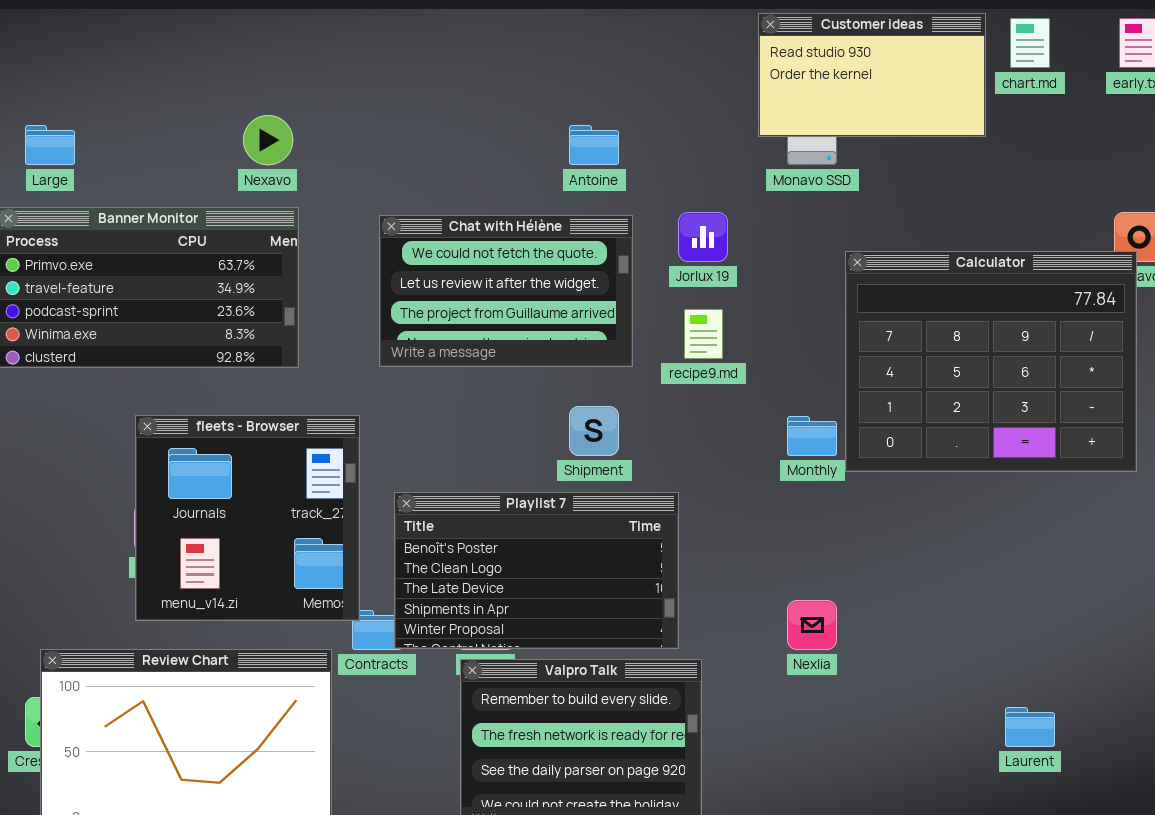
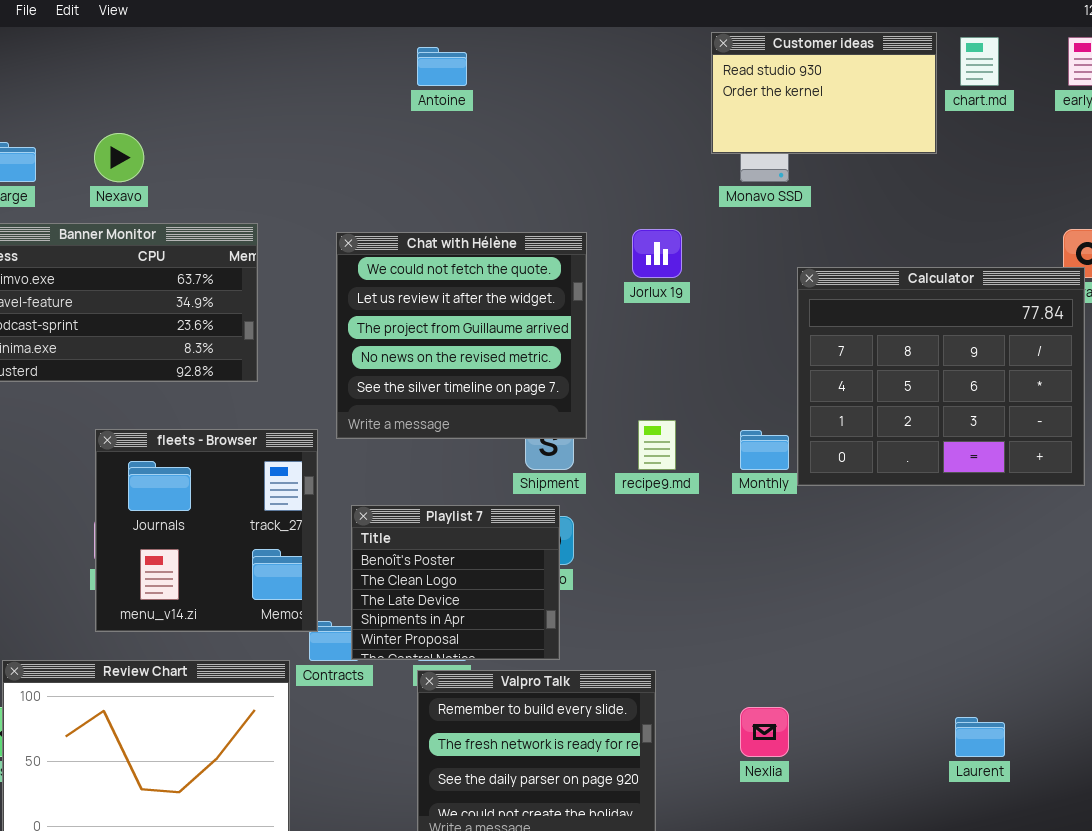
Nexavo: [243,115,293,165] -> [94,133,144,182], moved
Antoine: [569,125,619,165] -> [417,47,467,86], moved
Chat with Hélène: [379,215,633,367] -> [336,232,587,439], resized
recipe9.md: [684,309,723,359] -> [638,420,676,470], moved
Playlist 7: [394,492,679,649] -> [351,505,560,660], resized
Nexlia: [787,600,837,650] -> [740,707,789,757], moved

